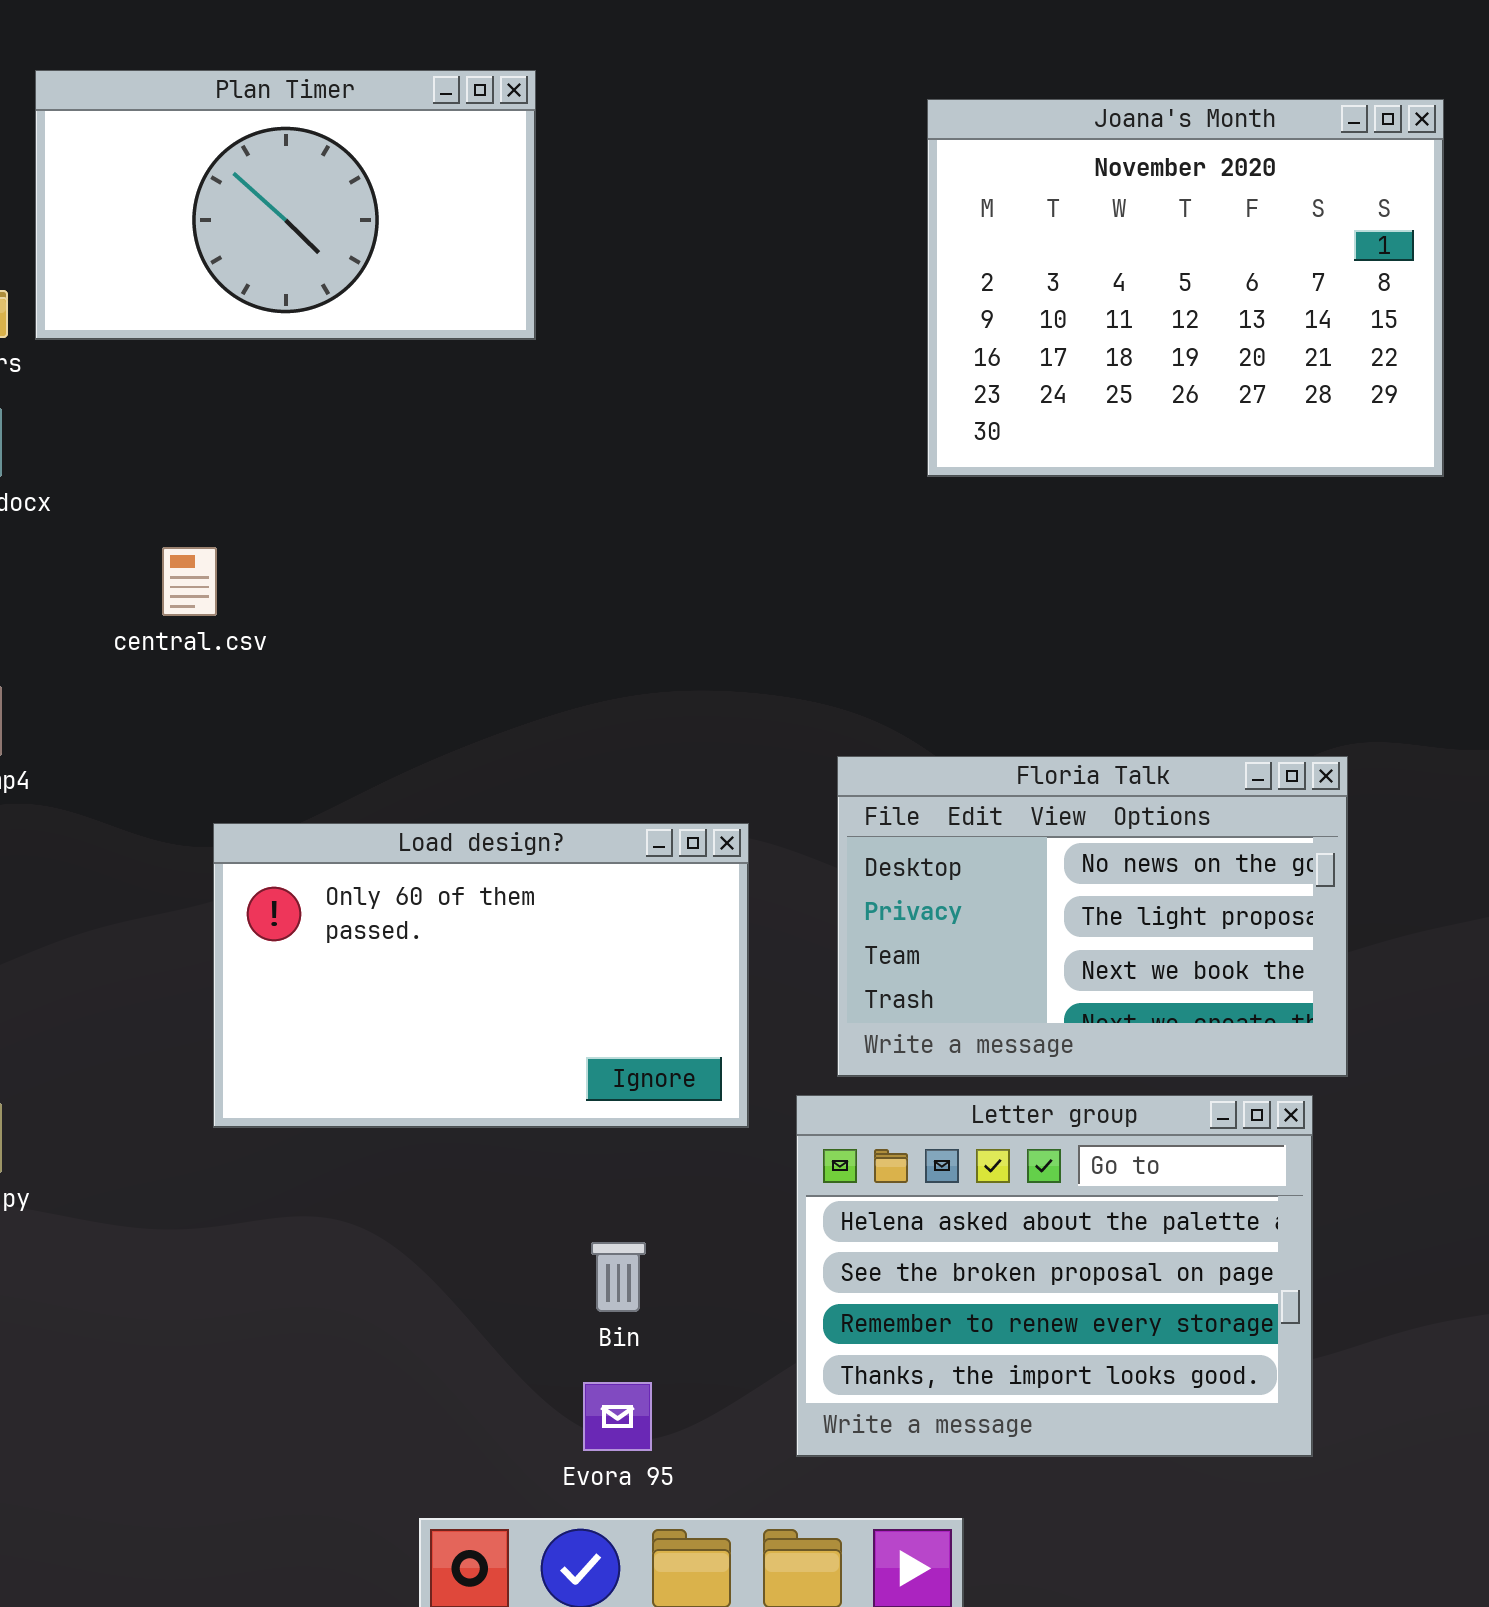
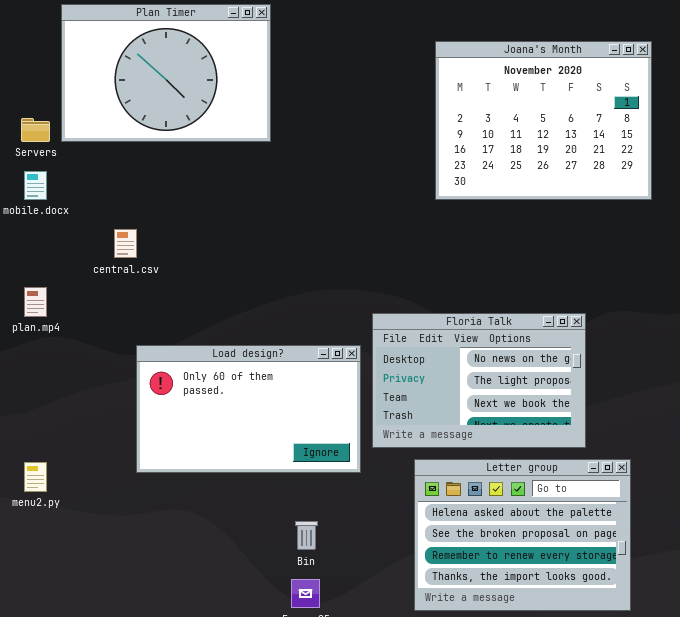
Plan Timer: [35,70,536,340] -> [61,4,271,142], resized
Floria Talk: [837,756,1348,1077] -> [372,313,586,448], moved
Letter group: [796,1095,1313,1457] -> [414,459,631,611], moved

